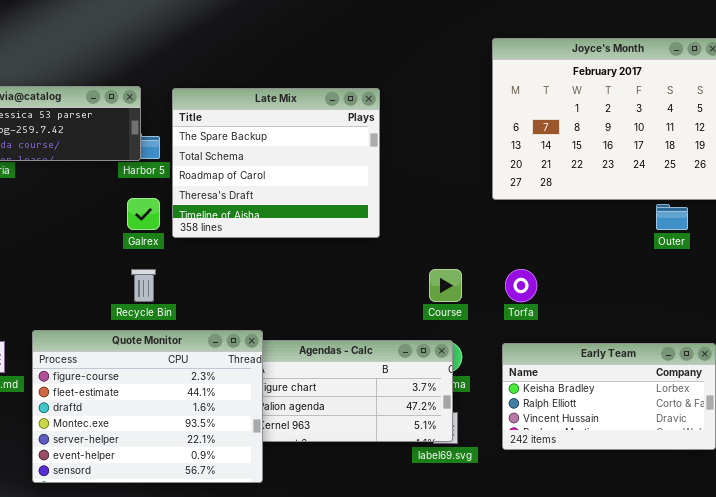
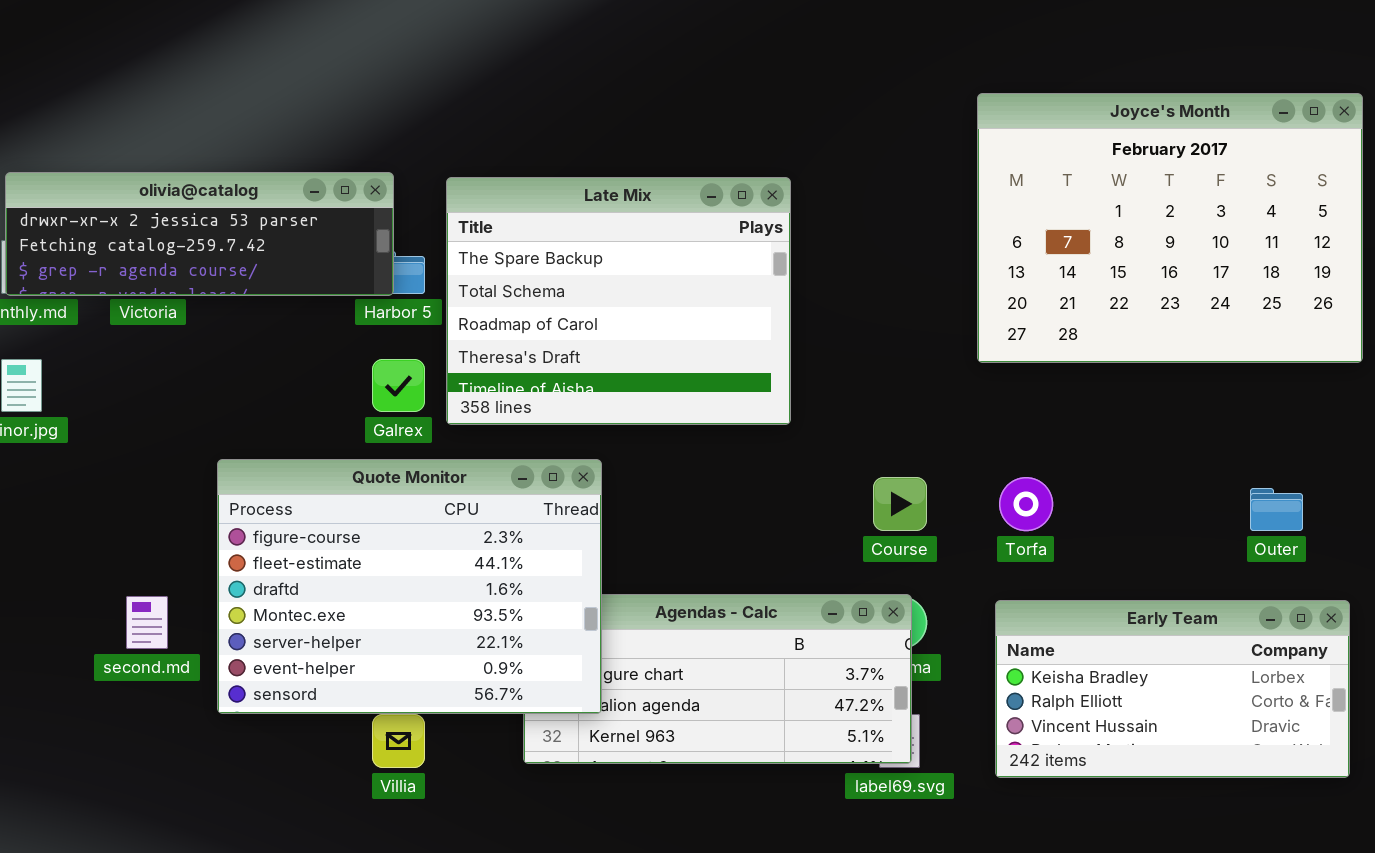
Outer: [656,204,688,230] -> [1250,488,1303,531], moved
Quote Monitor: [32,330,263,483] -> [217,459,602,714], moved

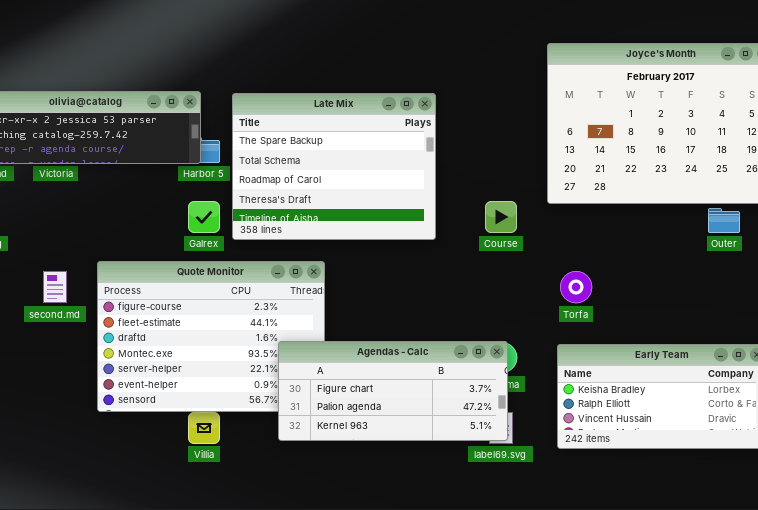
Course: [873,477,927,531] -> [485,201,517,233], moved
Outer: [1250,488,1303,531] -> [708,208,740,233], moved
Agendas - Calc: [523,594,912,764] -> [278,341,508,441], raised
second.md: [126,596,168,649] -> [43,271,67,303], moved

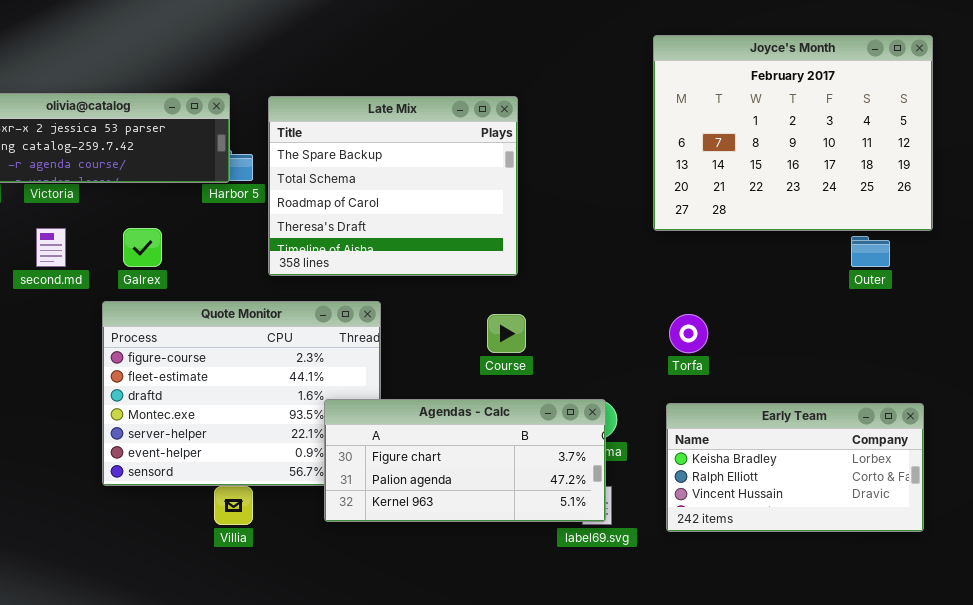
Galrex: [188,201,220,233] -> [123,228,162,267], moved
Course: [485,201,517,233] -> [487,314,526,353], moved
second.md: [43,271,67,303] -> [36,228,66,267], moved

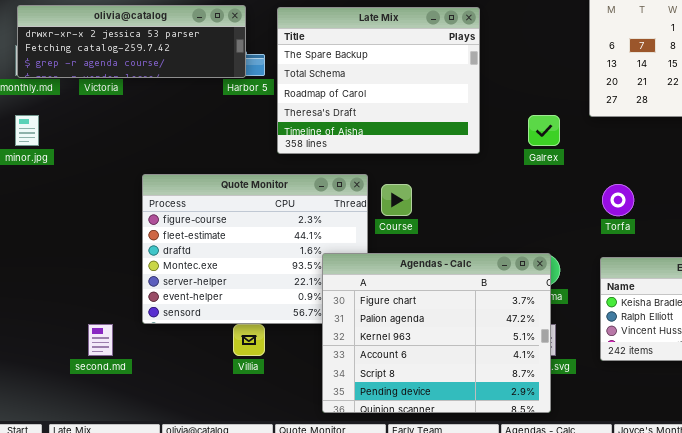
second.md: [36,228,66,267] -> [88,324,113,356], moved
Galrex: [123,228,162,267] -> [528,115,560,146], moved
Course: [487,314,526,353] -> [381,184,412,216], moved
Agendas - Calc: [324,399,606,522] -> [322,253,551,413], resized

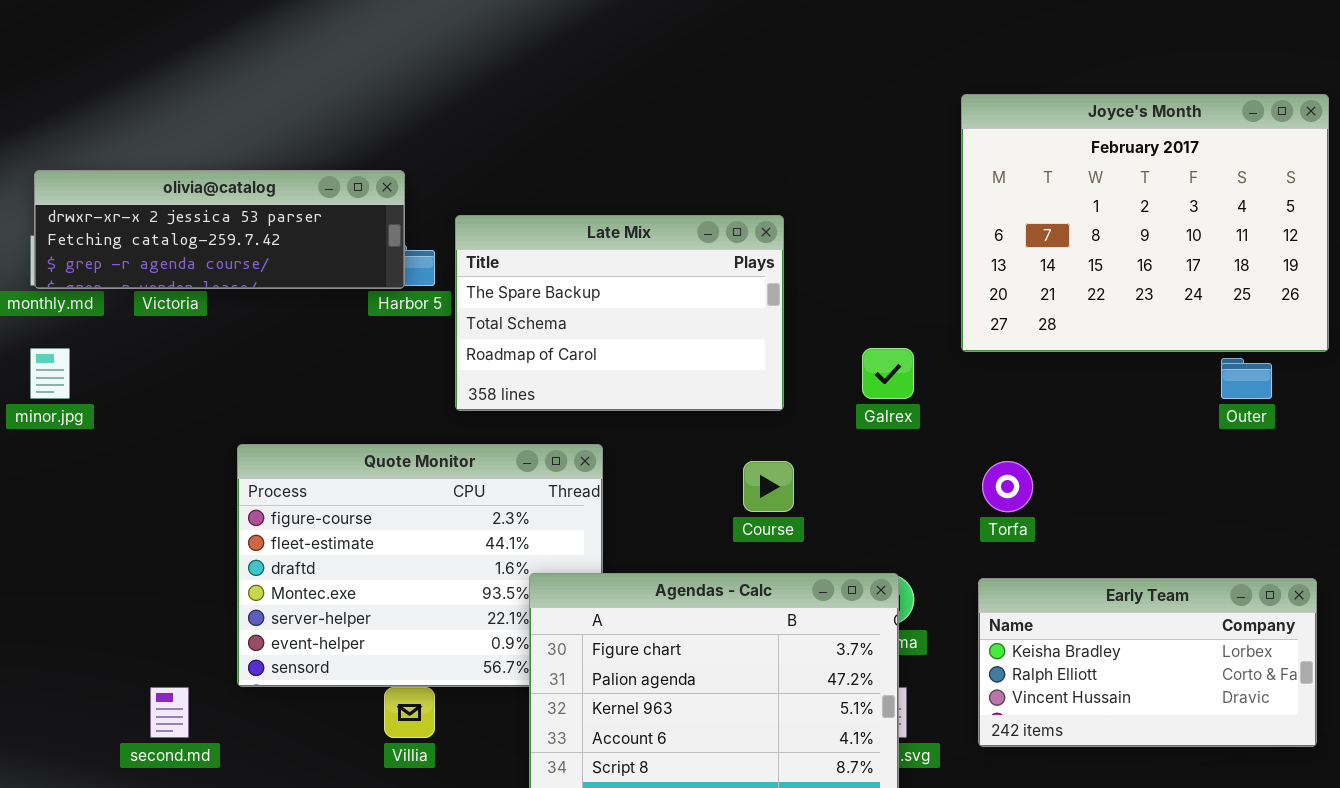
Late Mix: [277,7,480,154] -> [455,215,784,411], resized
Course: [381,184,412,216] -> [743,461,794,512], moved

